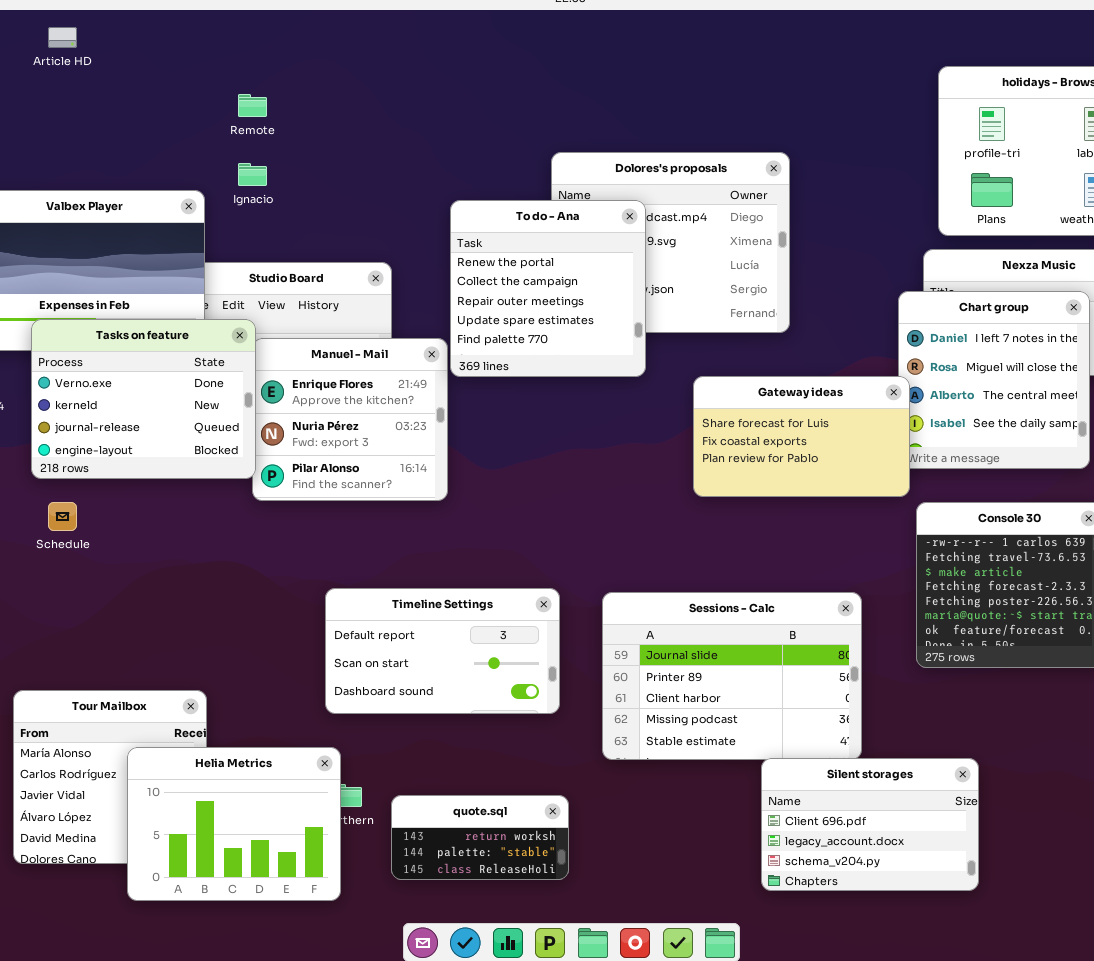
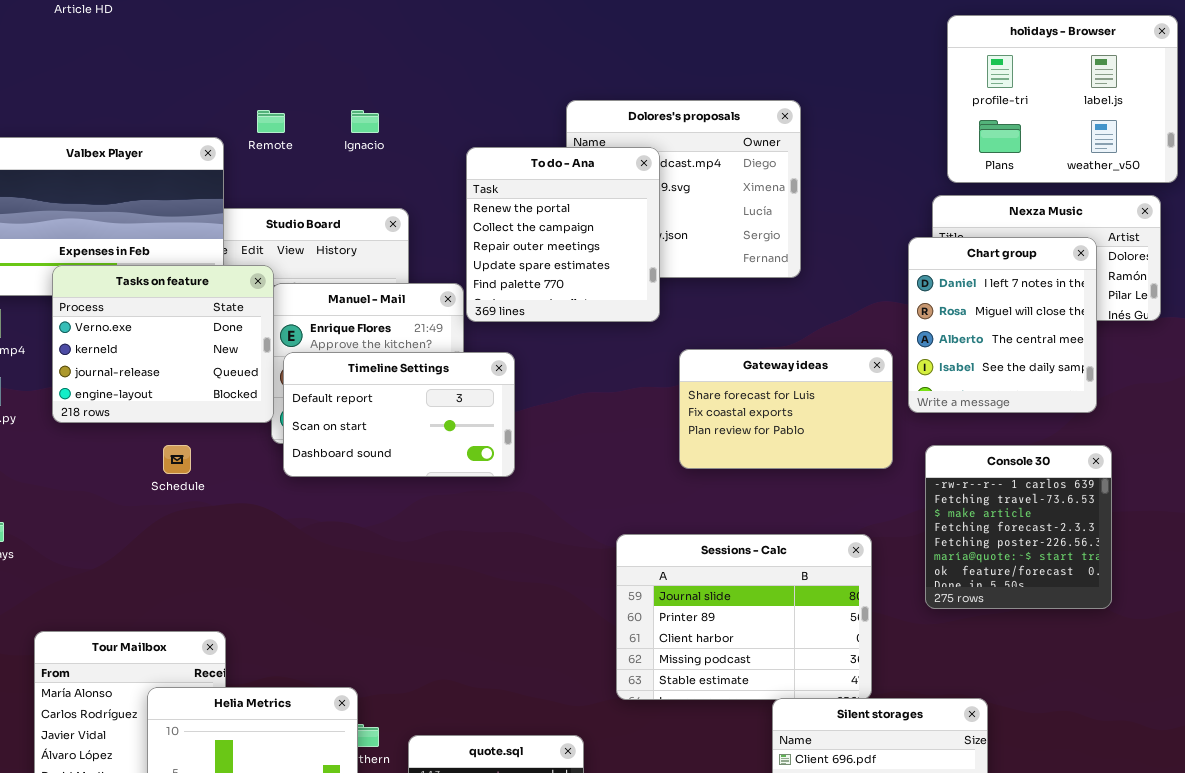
Remote: [238,94,267,117] -> [257,110,285,133], moved
Ignacio: [238,163,267,186] -> [351,110,379,133], moved
Gateway ideas: [693,376,910,497] -> [679,349,893,469], moved
Schedule: [48,502,77,531] -> [163,445,191,474], moved
Timeline Settings: [325,588,560,714] -> [283,352,515,477], moved

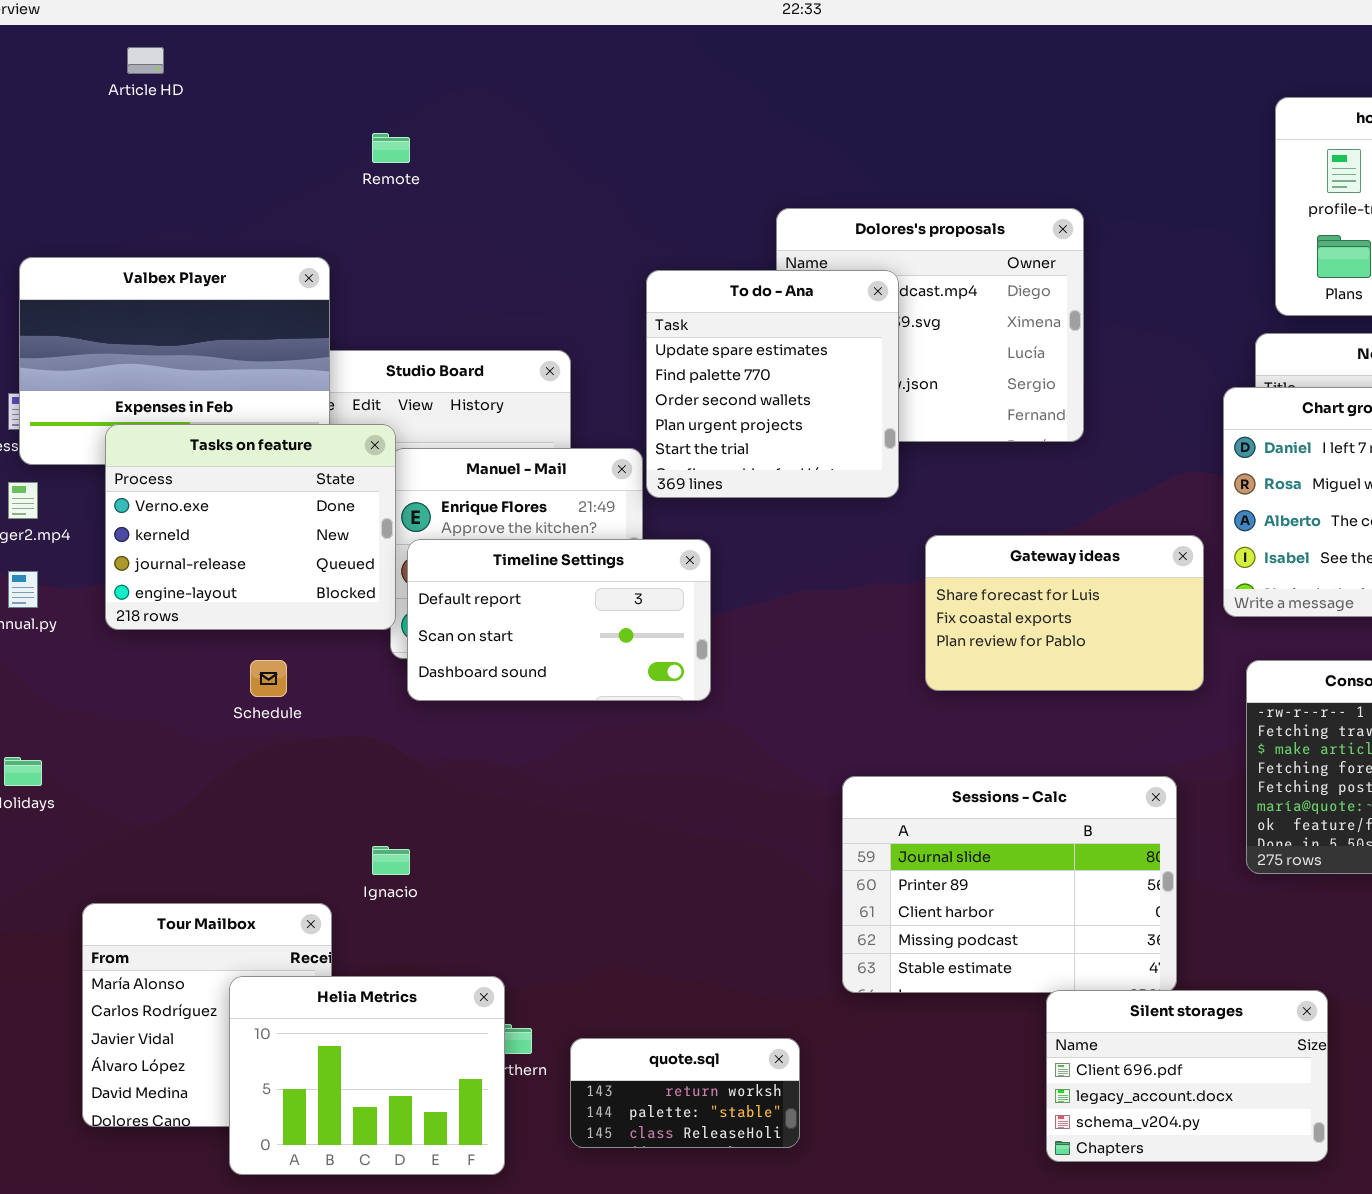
Remote: [257,110,285,133] -> [372,133,410,163], moved
Ignacio: [351,110,379,133] -> [372,846,410,875], moved
To do - Ana: [466,147,660,322] -> [646,270,899,498], scrolled down 3 rows

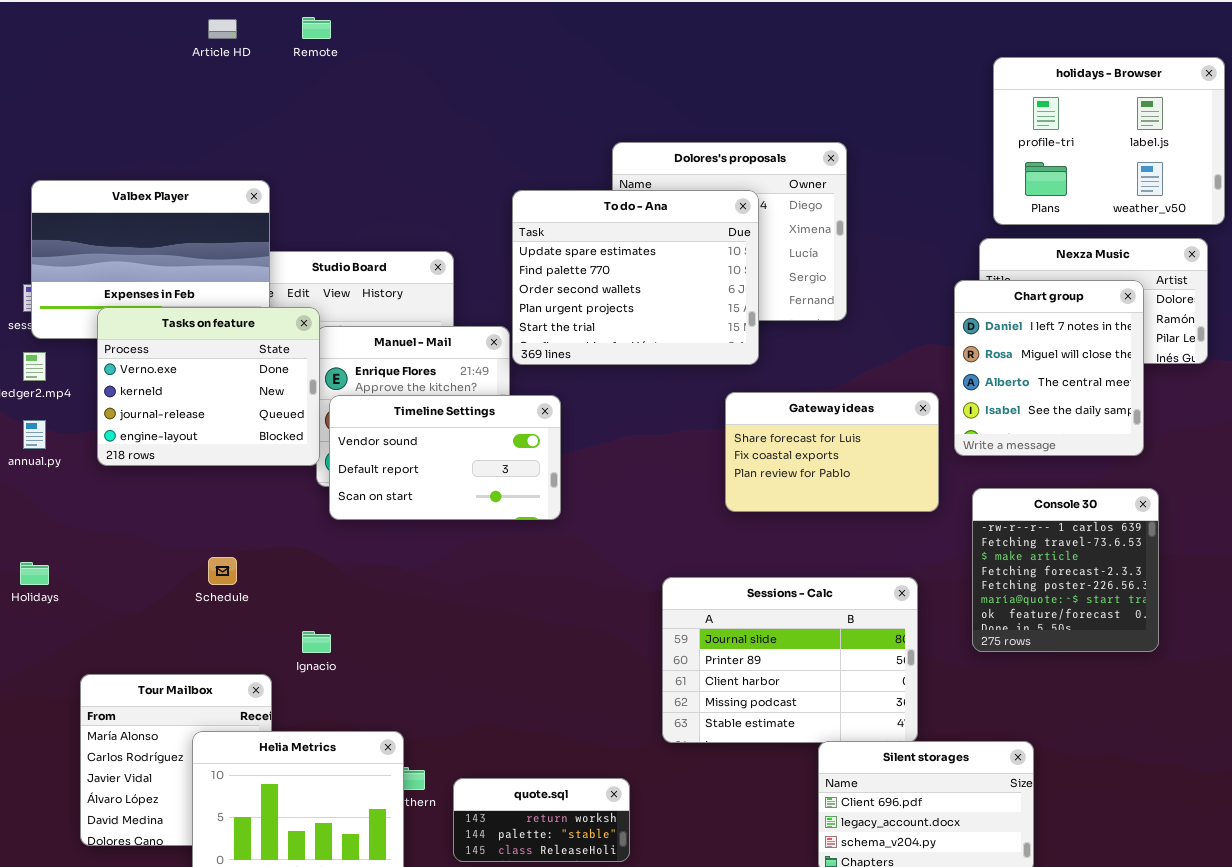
Article HD: [127,47,164,74] -> [208,19,237,39], moved
Remote: [372,133,410,163] -> [302,17,331,39], moved
To do - Ana: [646,270,899,498] -> [512,190,759,365], resized
Timeline Settings: [407,539,711,701] -> [329,395,561,520], scrolled up 1 row
Schedule: [250,660,287,697] -> [208,557,237,585], moved

